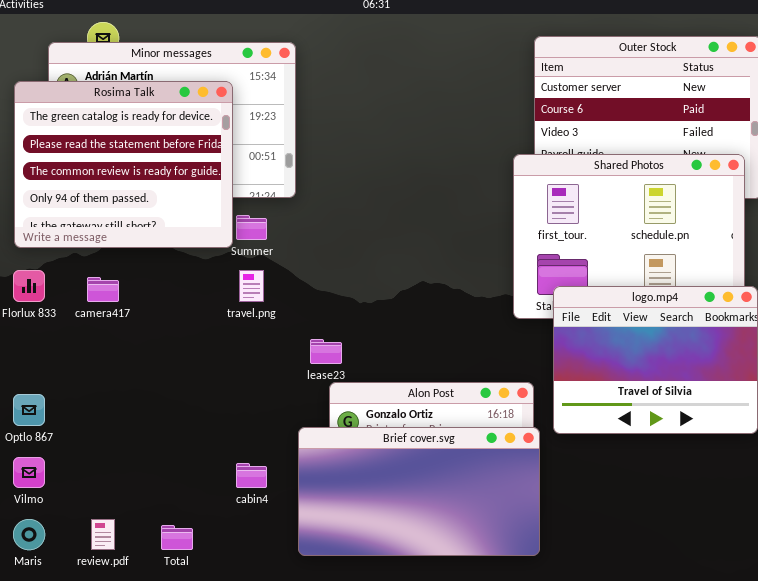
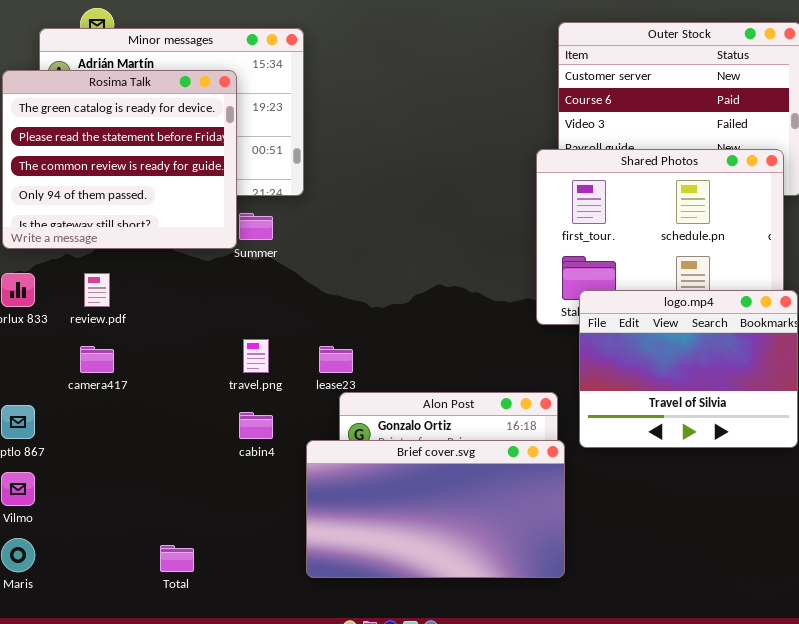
travel.png: [239,270,264,302] -> [243,339,269,373], moved
camera417: [87,277,119,302] -> [80,346,114,373], moved
cabin4: [236,463,267,488] -> [239,412,273,439], moved
review.pdf: [91,519,115,550] -> [84,273,110,307], moved

